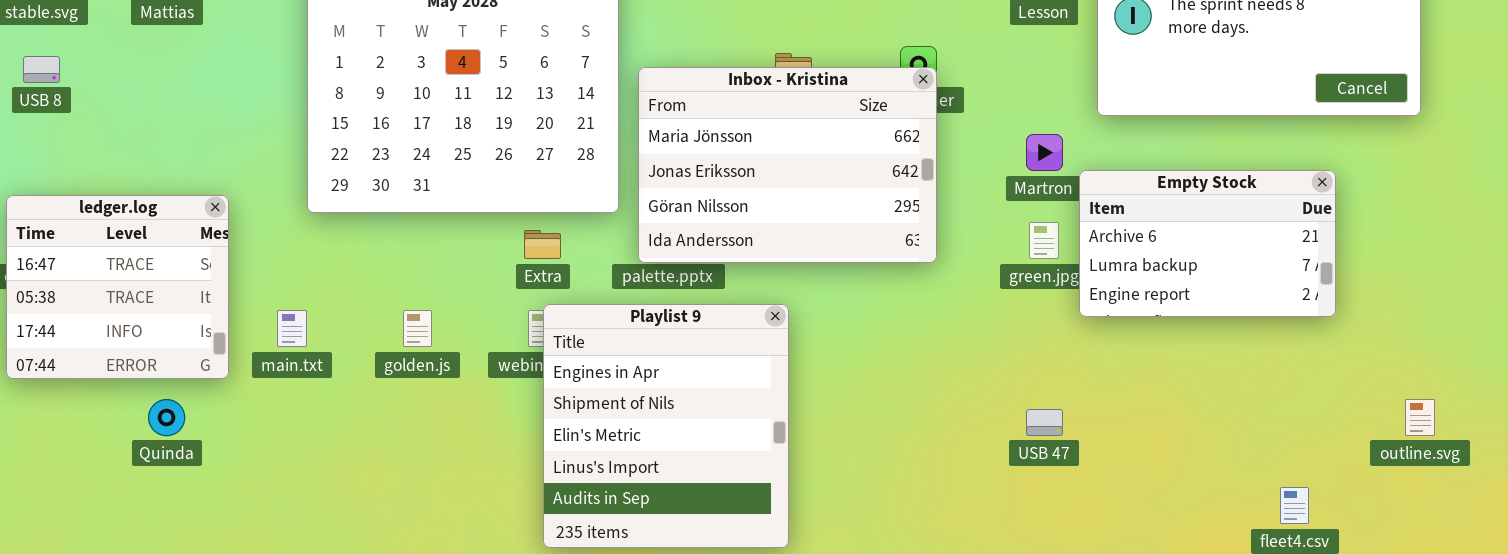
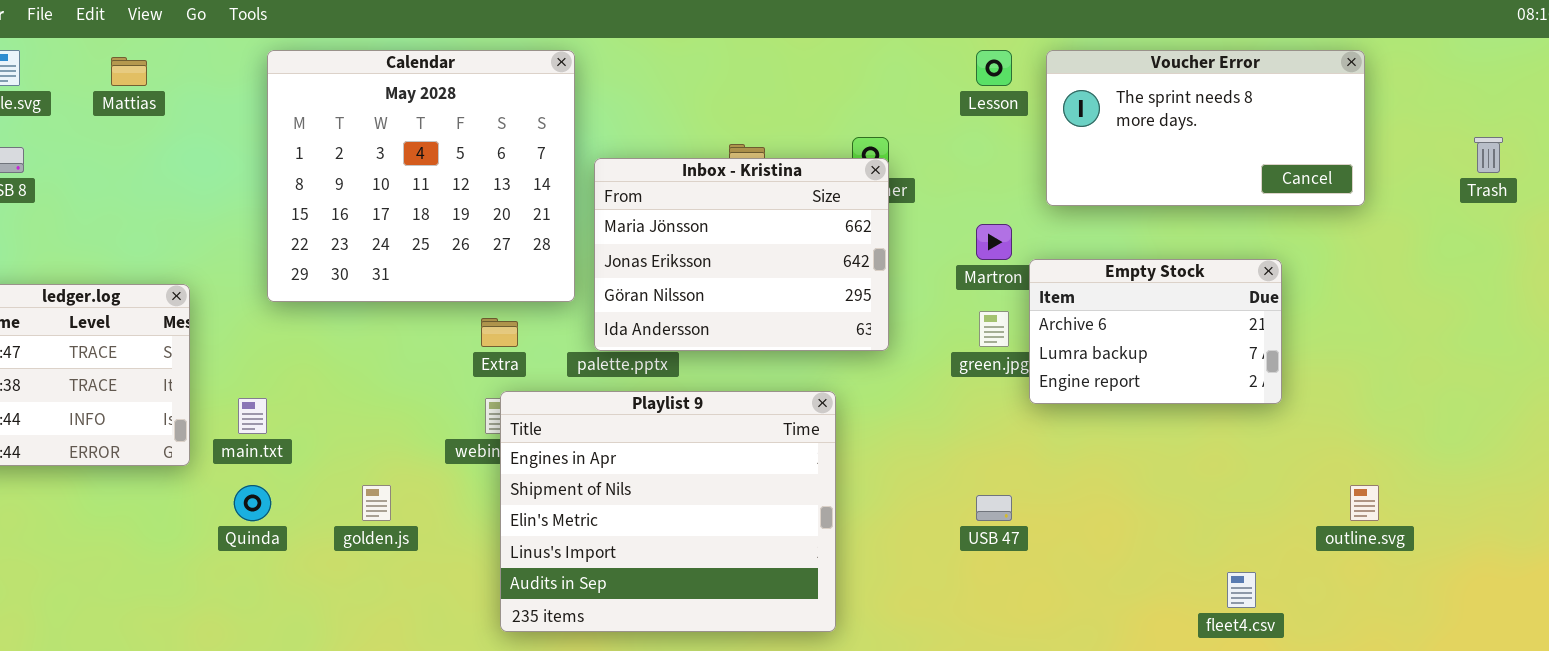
Playlist 9: [543,304,789,548] -> [500,391,836,632], resized
golden.js: [403,310,432,347] -> [362,485,391,521], moved
Quinda: [148,399,185,436] -> [234,485,271,521], moved

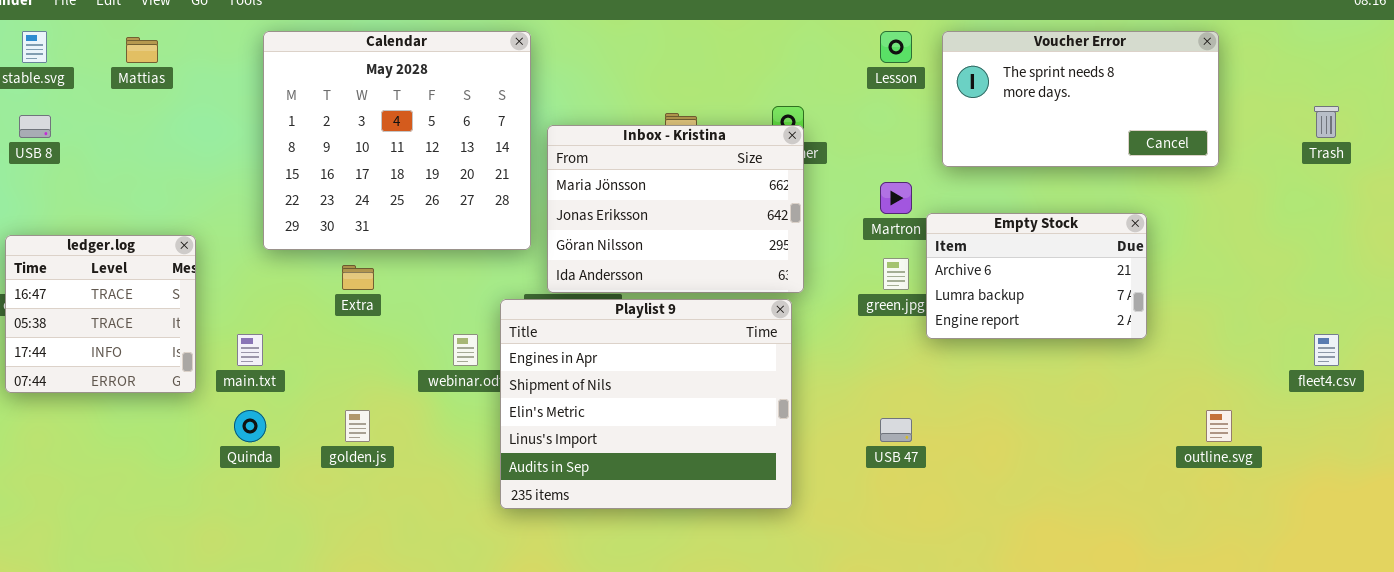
Extra: [481,318,518,347] -> [342,265,374,290], moved
Playlist 9: [500,391,836,632] -> [500,299,792,509], moved
fleet4.csv: [1227,572,1256,608] -> [1314,334,1339,366], moved

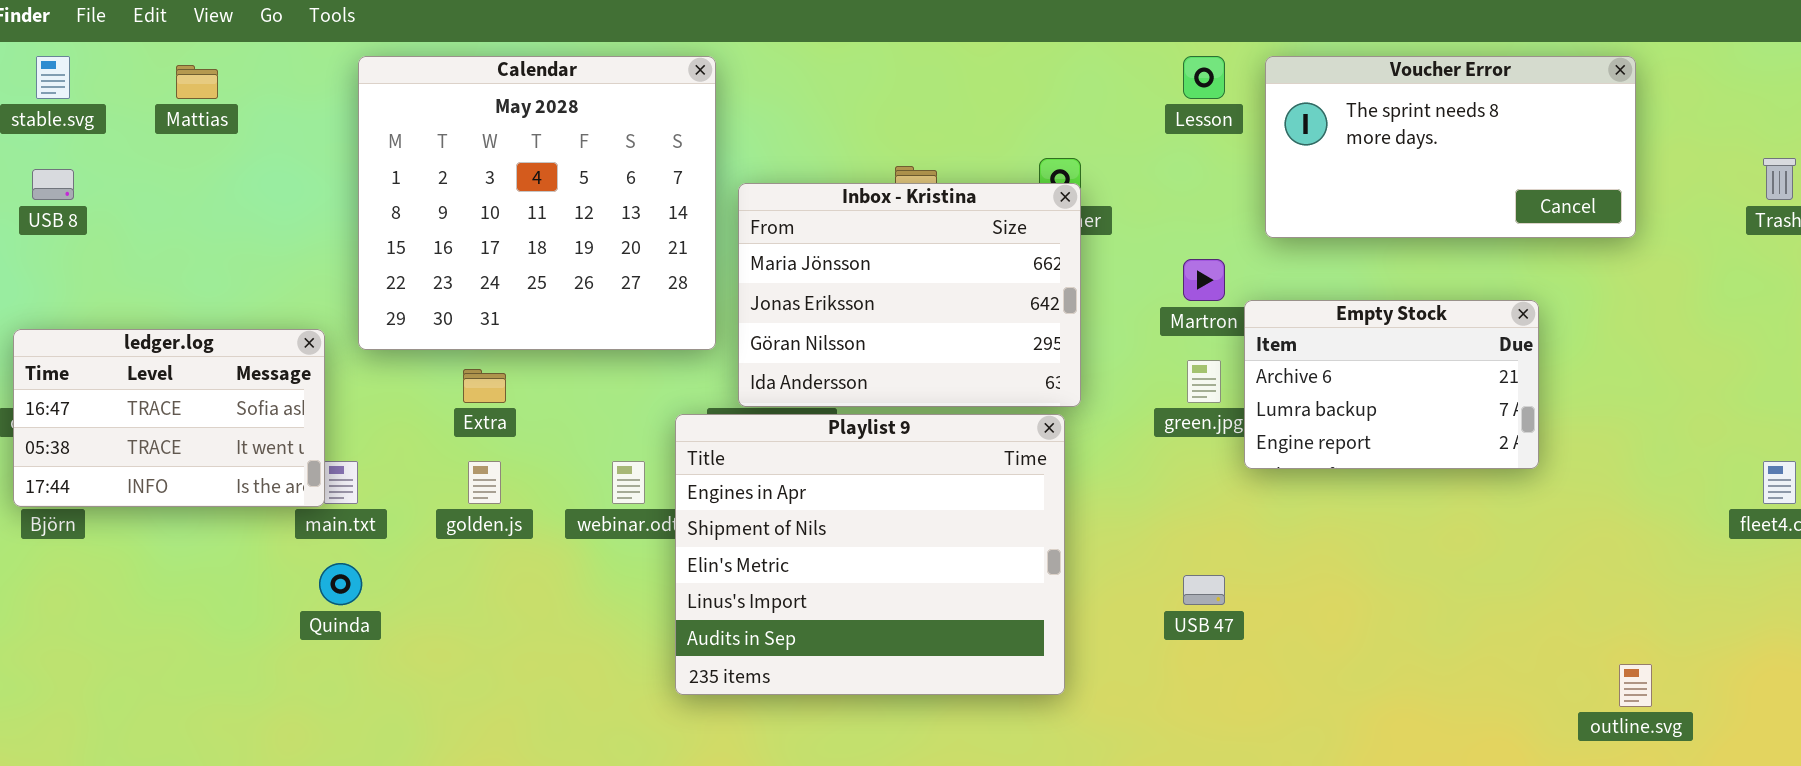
ledger.log: [5,235,196,393] -> [13,329,325,507], resized
golden.js: [345,410,370,442] -> [468,461,501,504], moved
outline.svg: [1206,410,1232,442] -> [1619,664,1652,707], moved

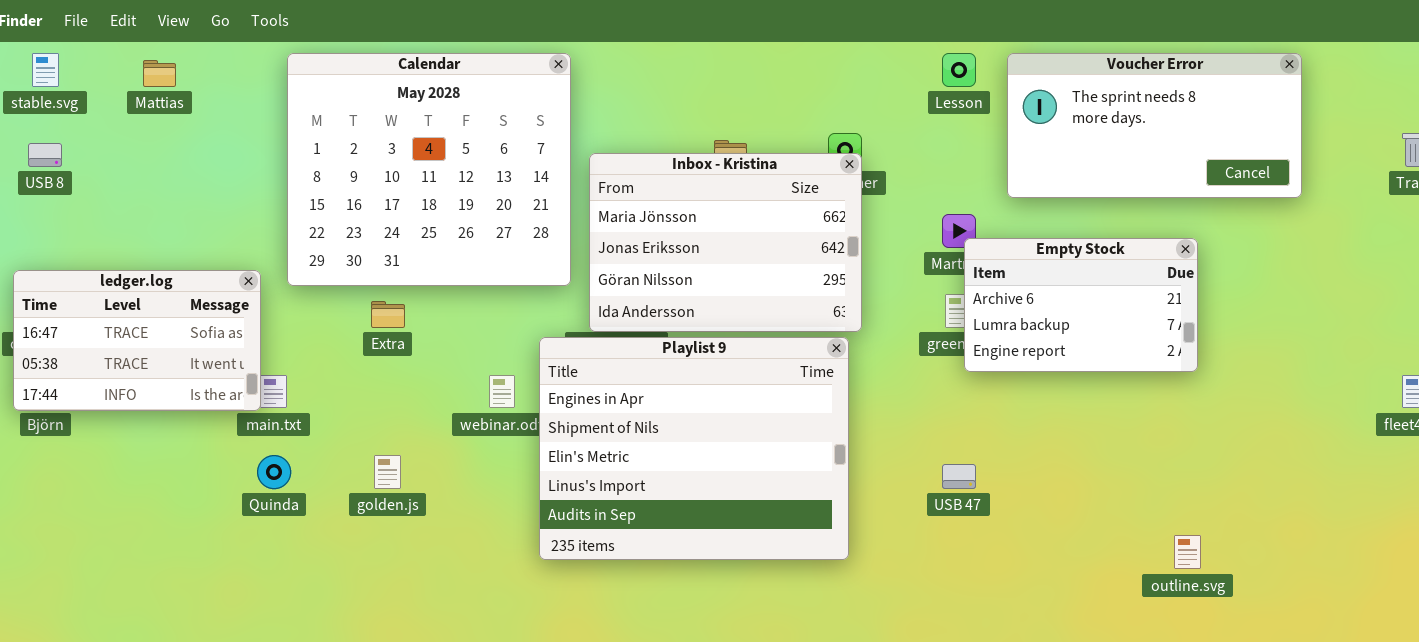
Empty Stock: [1244,300,1539,469] -> [964,238,1198,372], moved
golden.js: [468,461,501,504] -> [374,455,401,489], moved
outline.svg: [1619,664,1652,707] -> [1174,535,1201,569], moved

